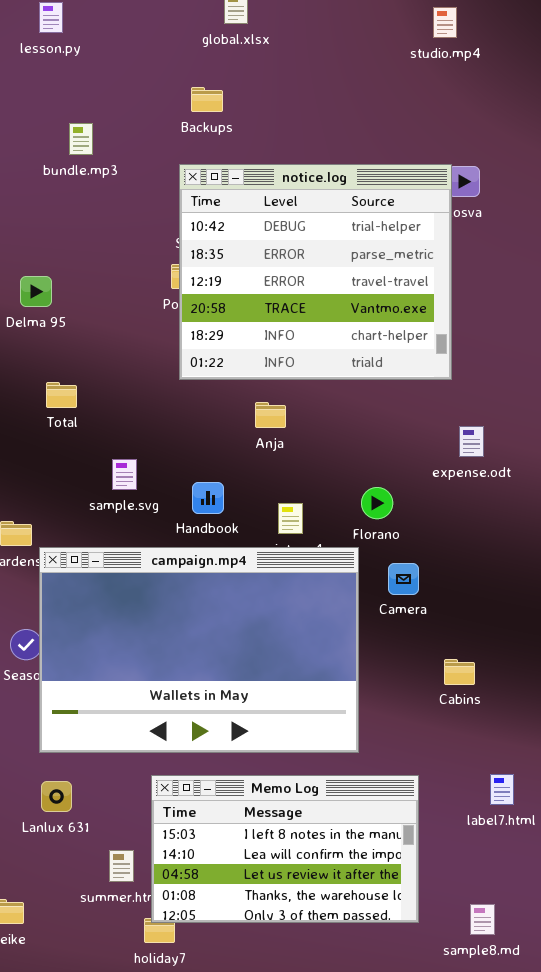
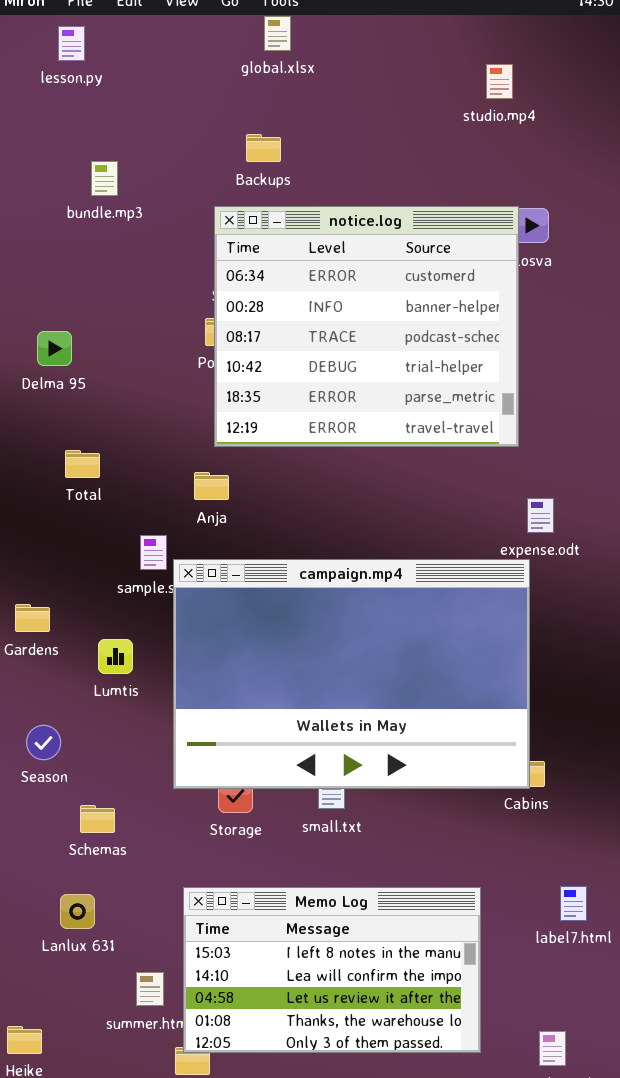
studio.mp4: [433,7,457,38] -> [486,64,513,99], moved
Backups: [191,87,223,112] -> [246,134,281,162], moved
notice.log: [179,164,452,380] -> [214,206,519,447], scrolled up 3 rows
Anja: [255,402,286,428] -> [194,472,229,500], moved
campaign.mp4: [39,547,359,753] -> [173,559,530,789], moved

